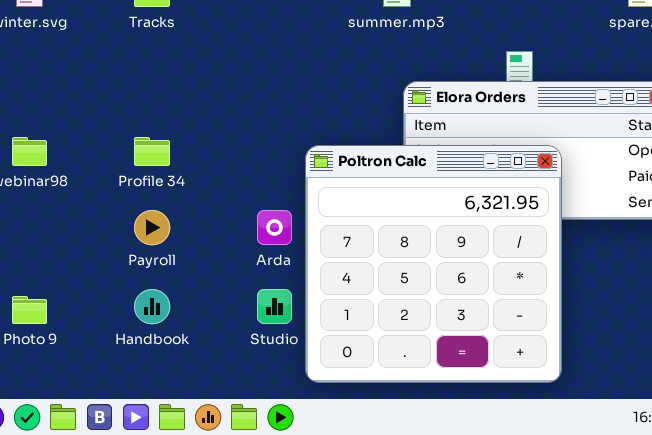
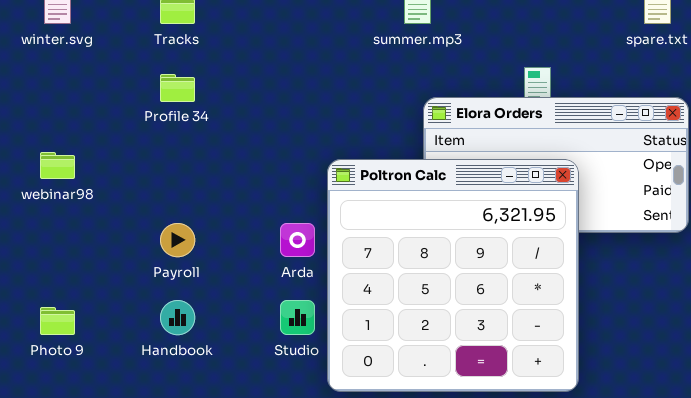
Profile 34: [134,137,170,166] -> [160,74,195,102], moved

